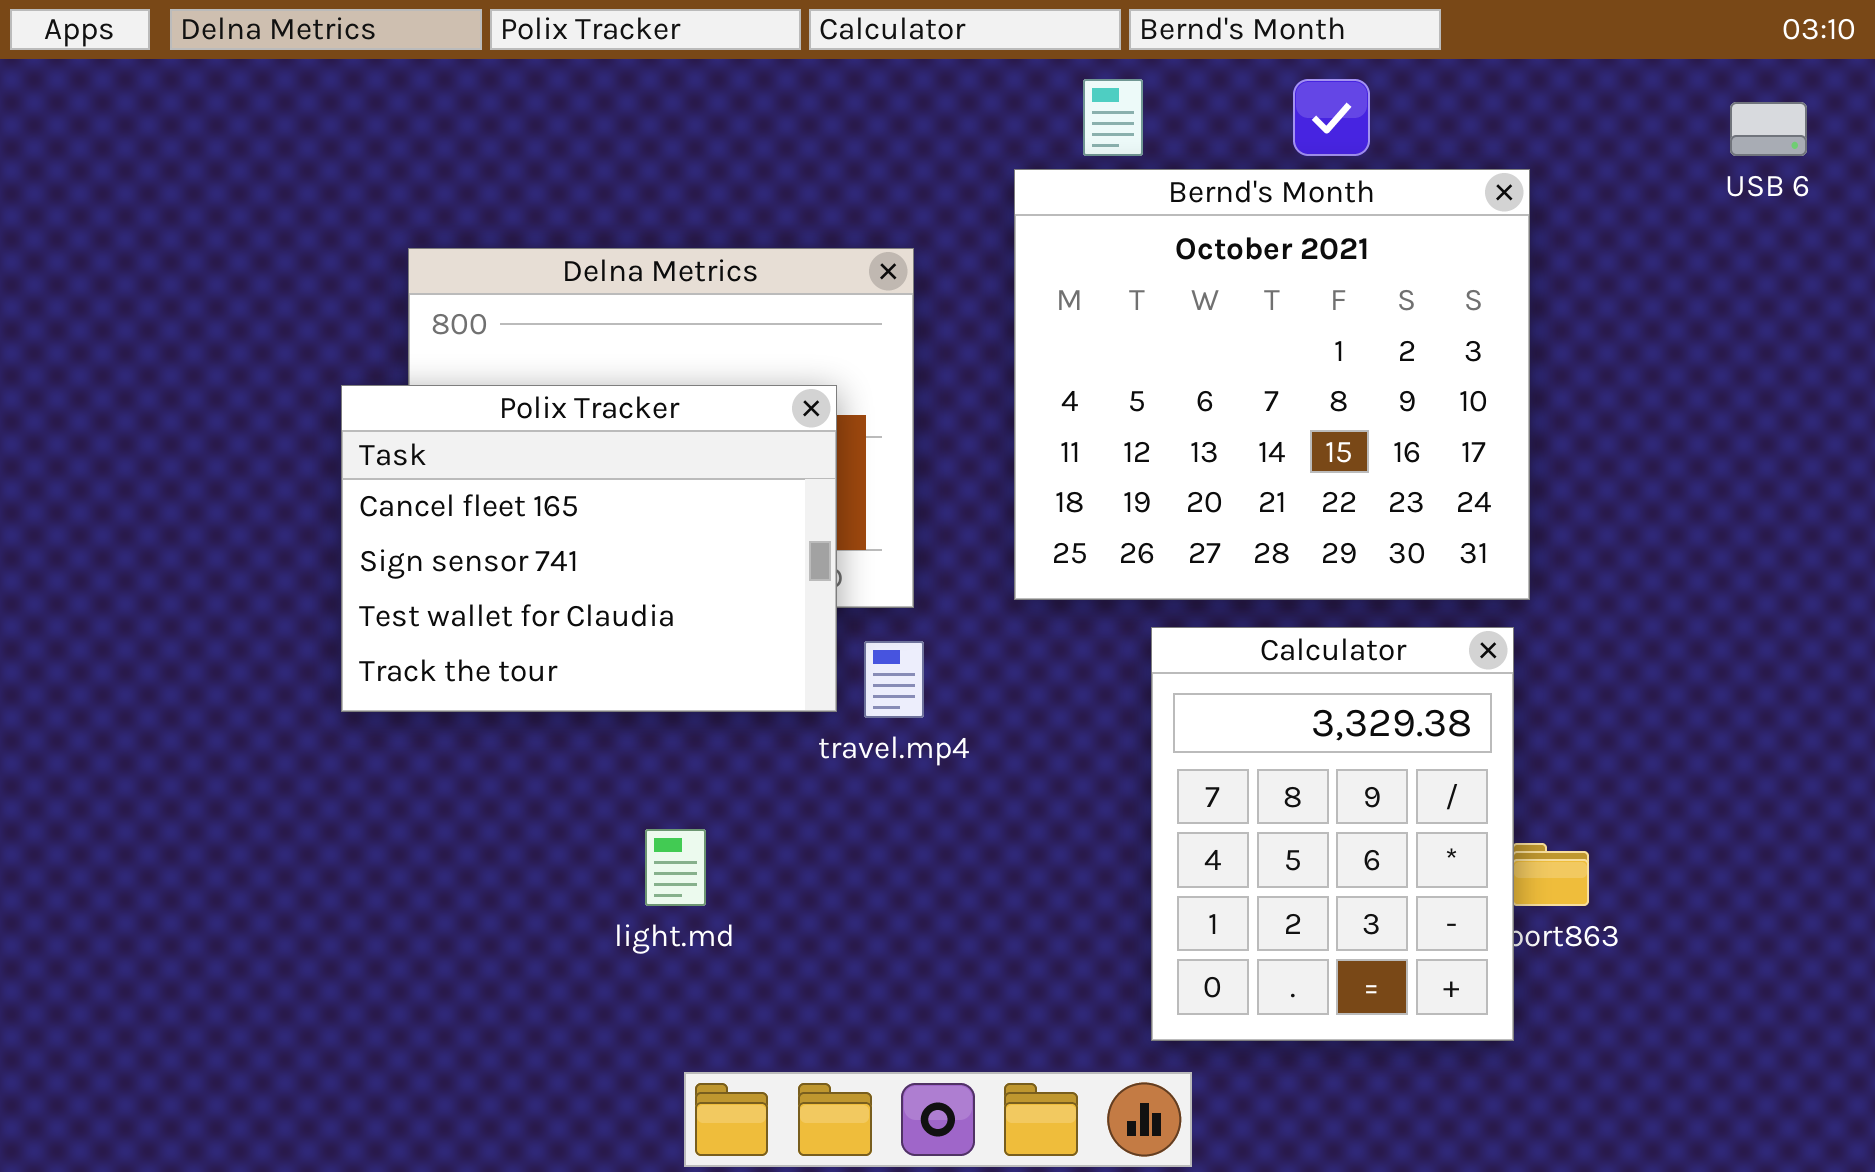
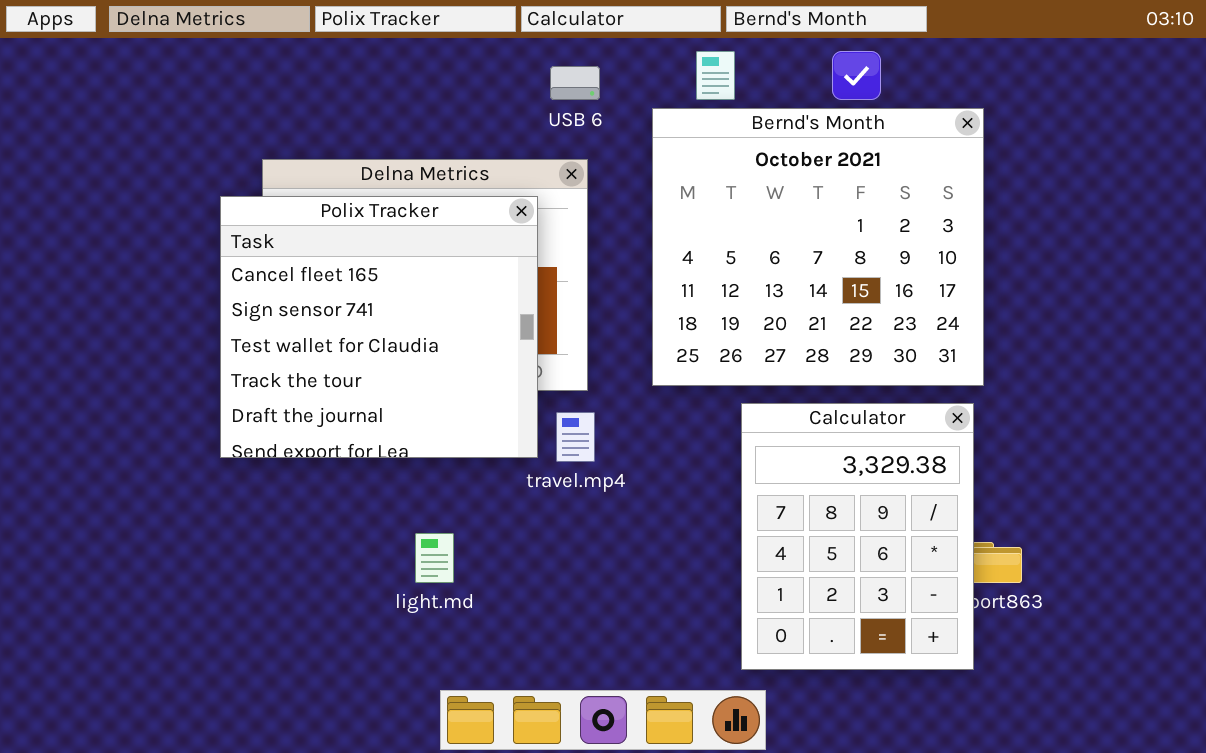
USB 6: [1730,102,1807,156] -> [550,66,600,100], moved
Polix Tracker: [341,385,837,712] -> [220,196,538,458], resized

